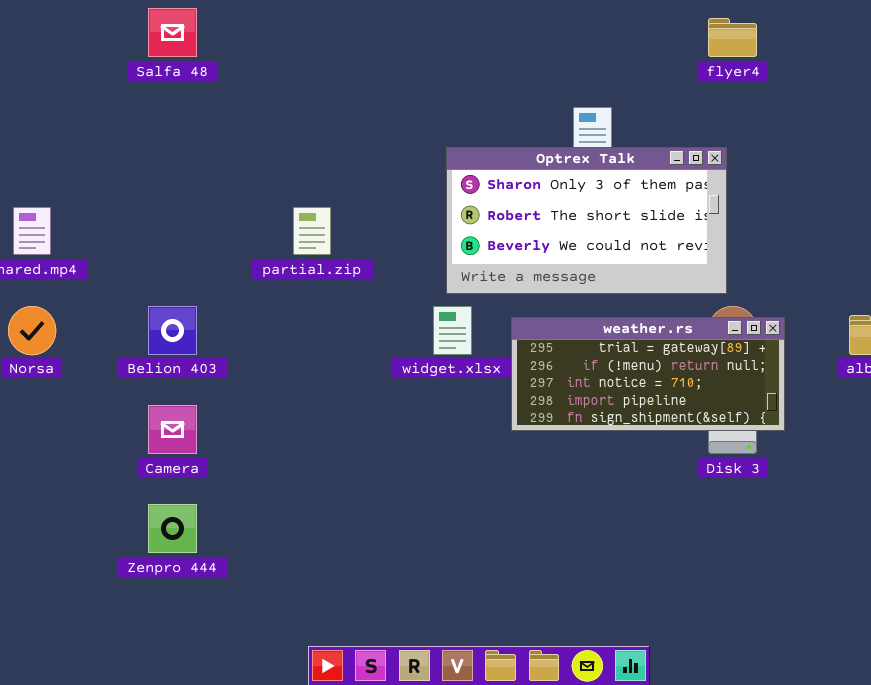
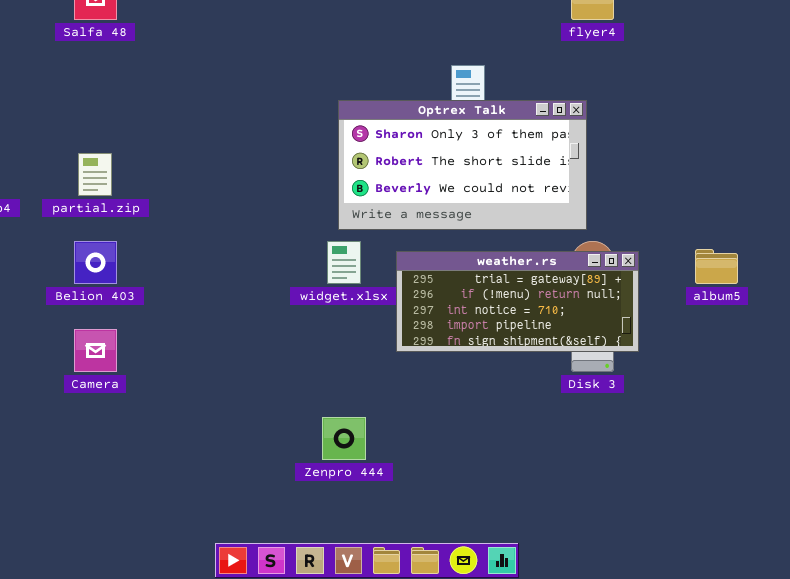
partial.zip: [293,207,331,255] -> [78,153,112,196], moved
Zenpro 444: [148,504,197,553] -> [322,417,366,460], moved

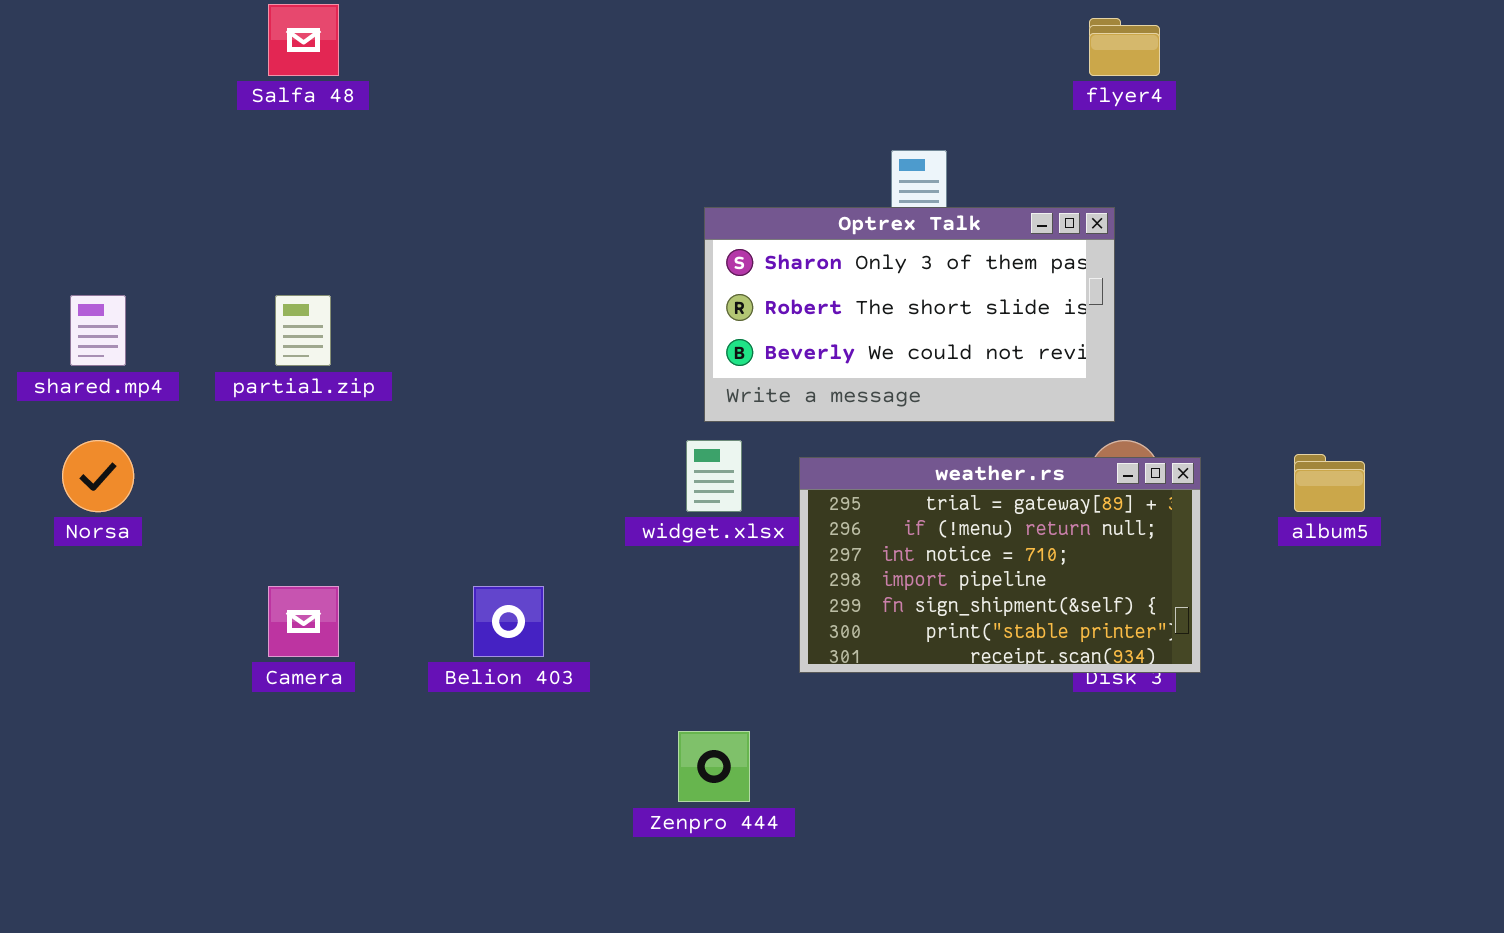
Belion 403: [74,241,117,284] -> [473,586,544,657], moved
weather.rs: [396,251,639,352] -> [799,457,1201,673], resized

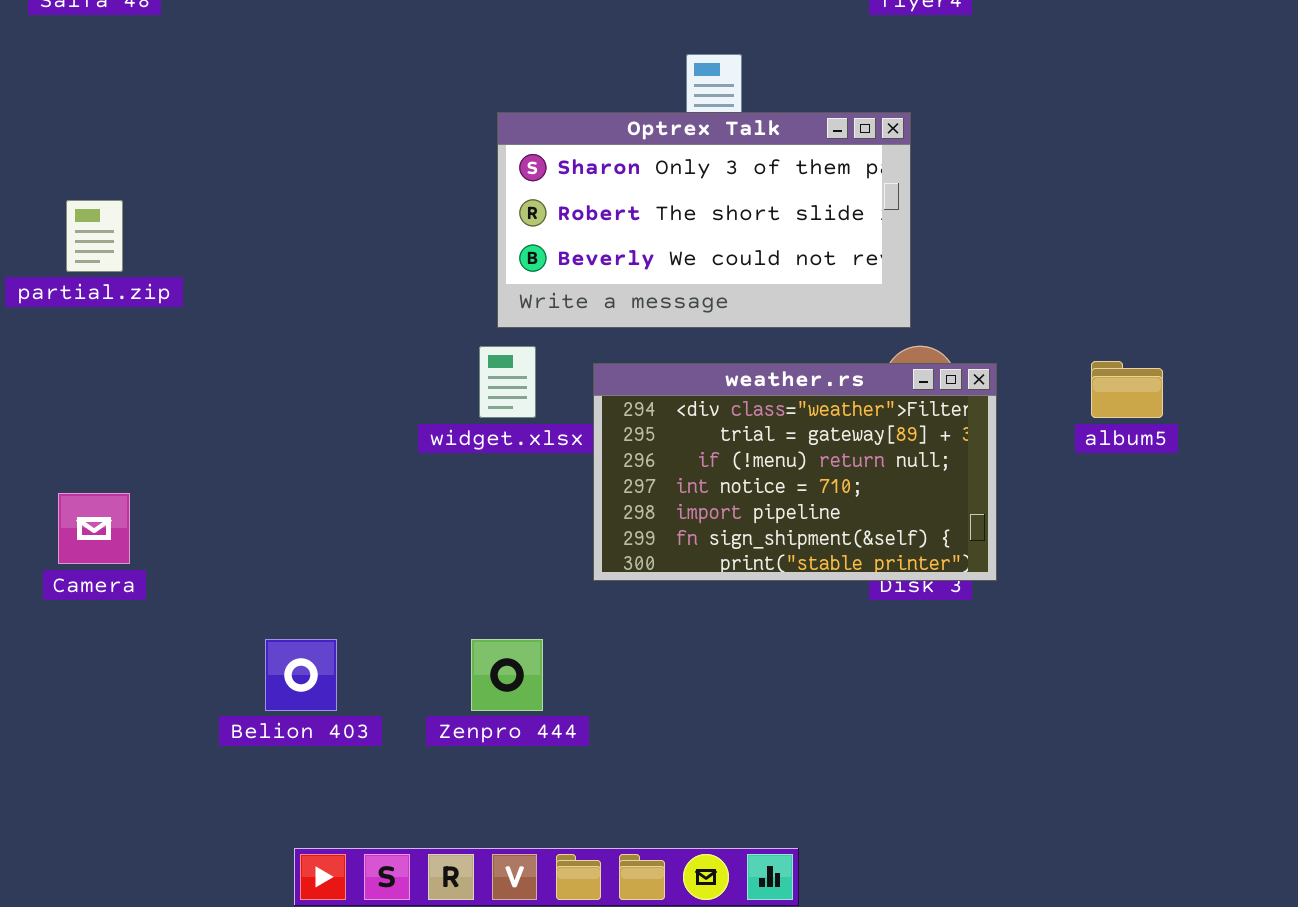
weather.rs: [799,457,1201,673] -> [593,363,997,581], scrolled up 1 row
Belion 403: [473,586,544,657] -> [265,639,337,711], moved

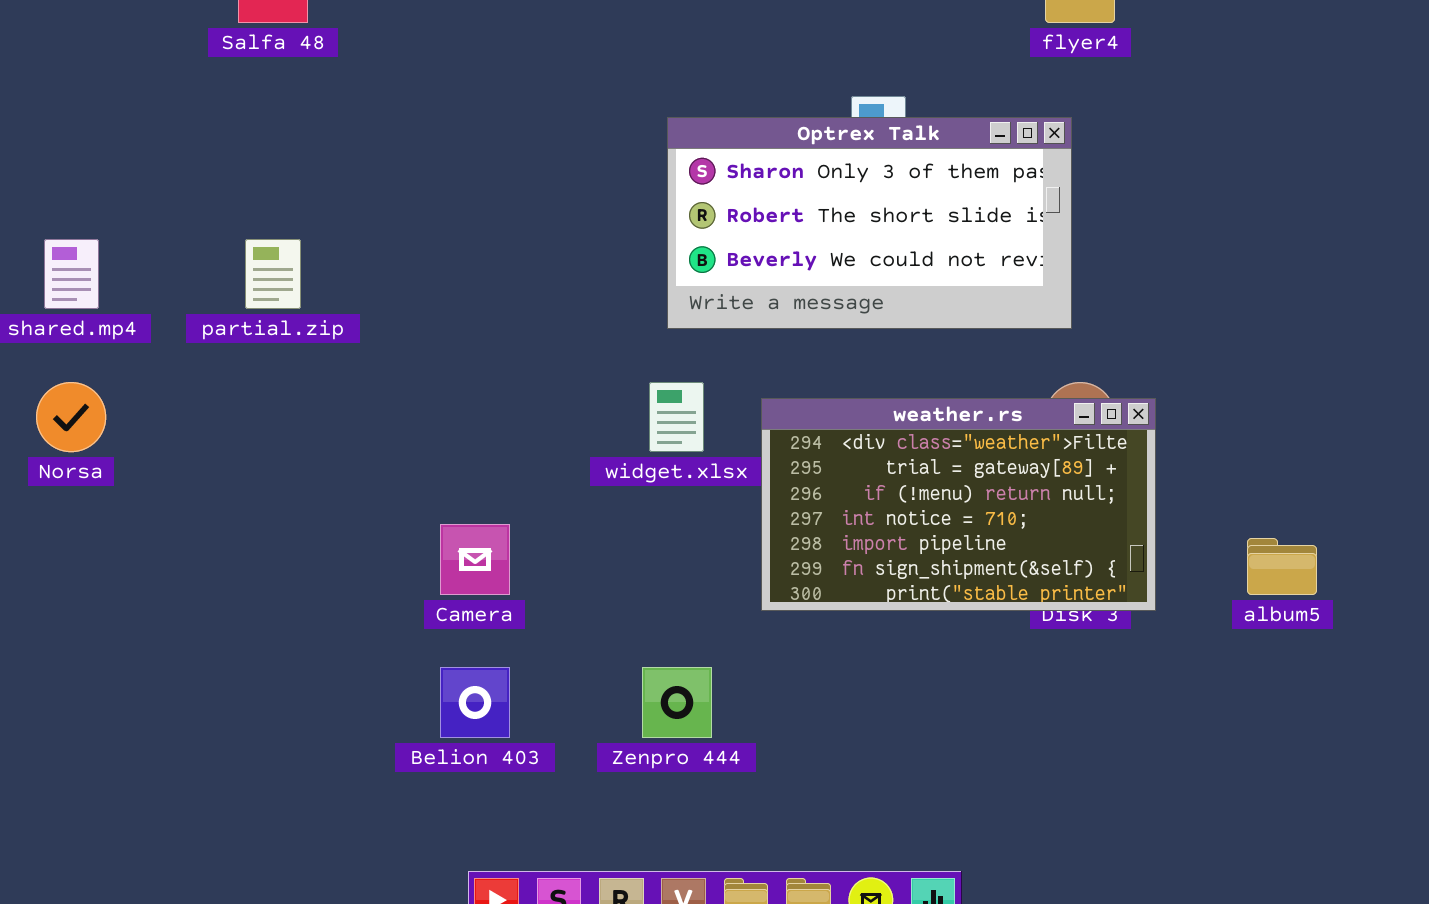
Optrex Talk: [497,112,911,328] -> [667,117,1072,329], moved
album5: [1091,361,1163,418] -> [1247,538,1317,595], moved
Camera: [58,493,130,564] -> [440,524,510,595], moved

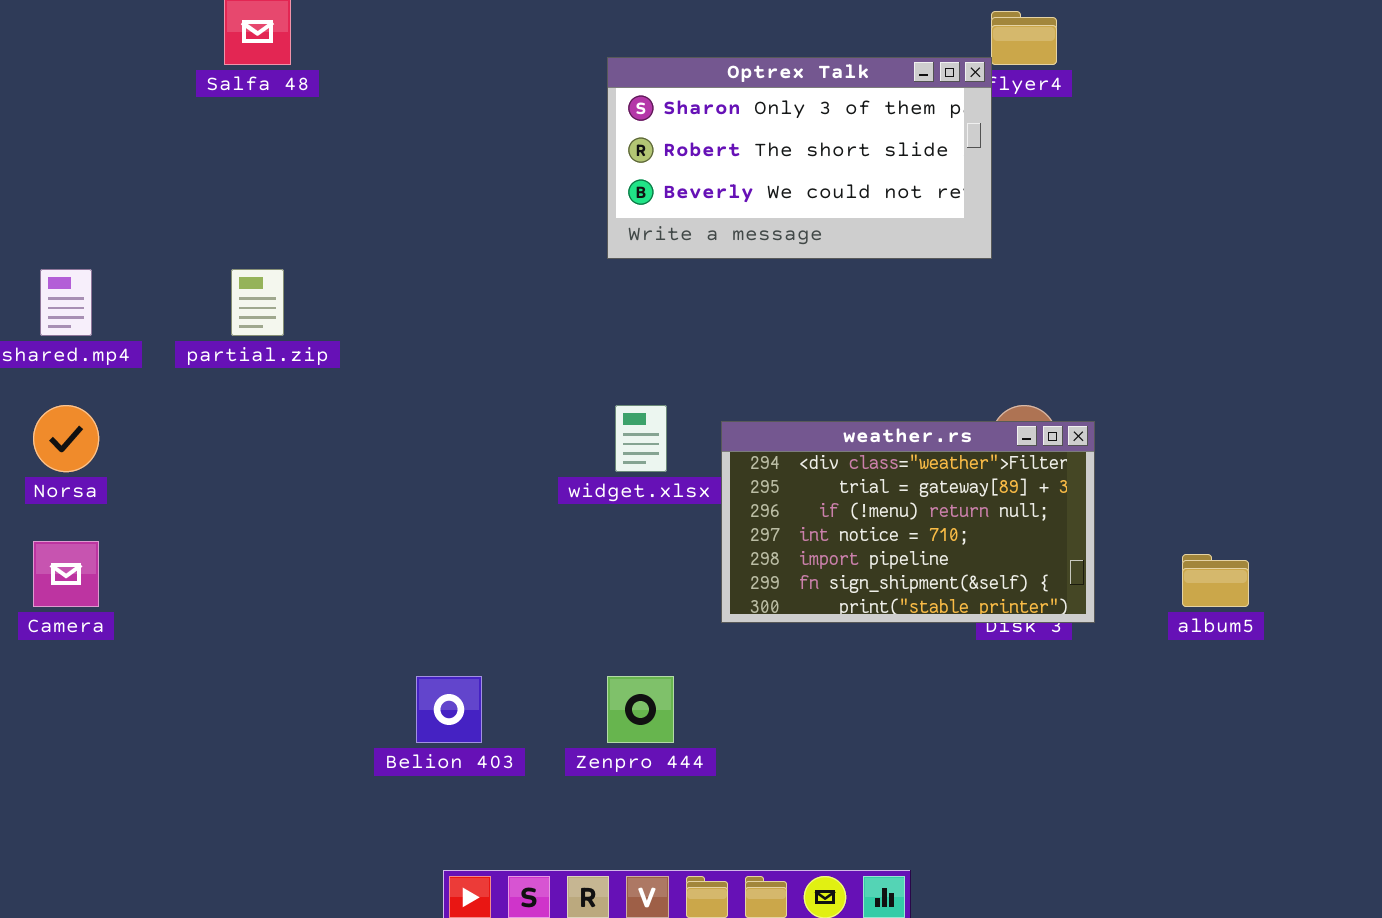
Optrex Talk: [667,117,1072,329] -> [607,57,992,259], moved
Camera: [440,524,510,595] -> [33,541,99,607], moved

